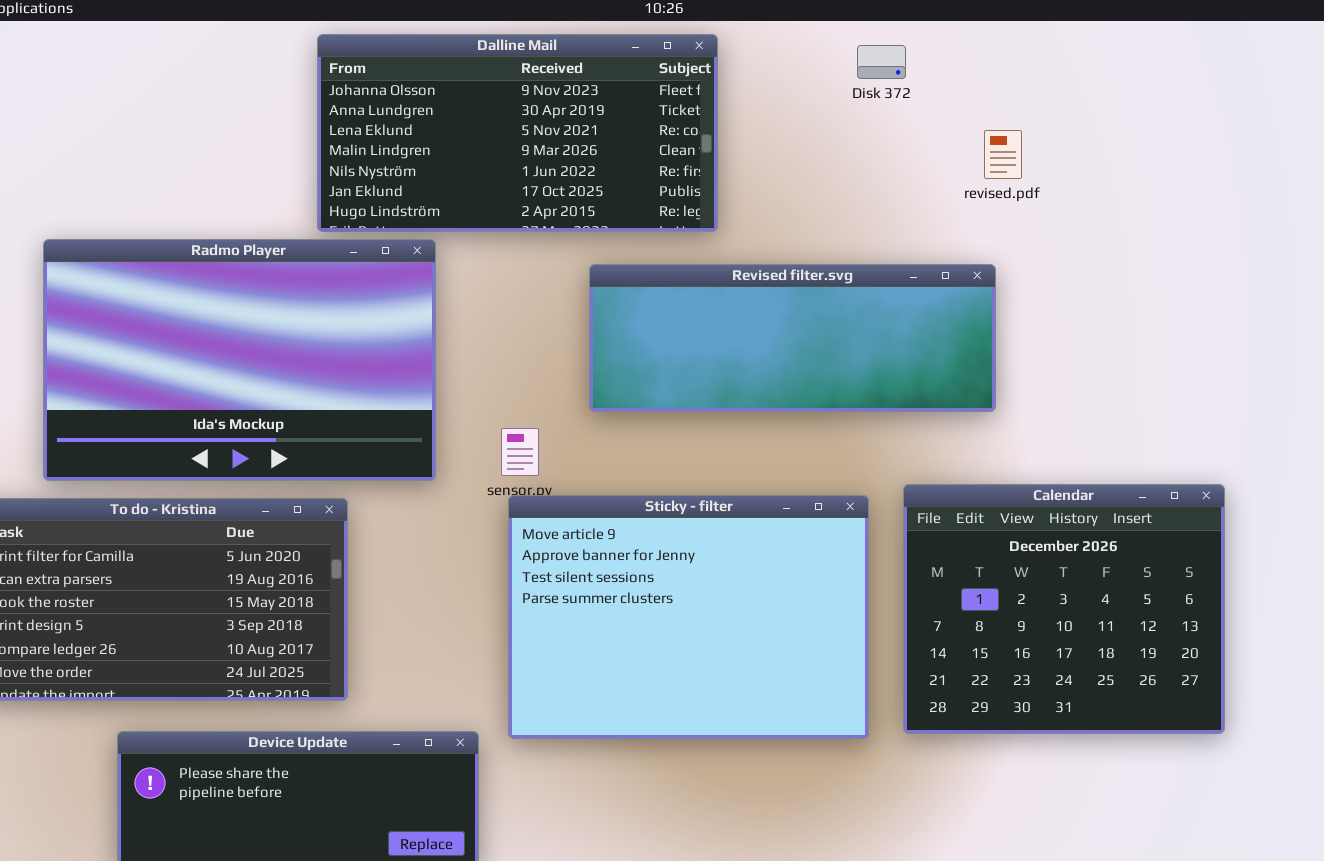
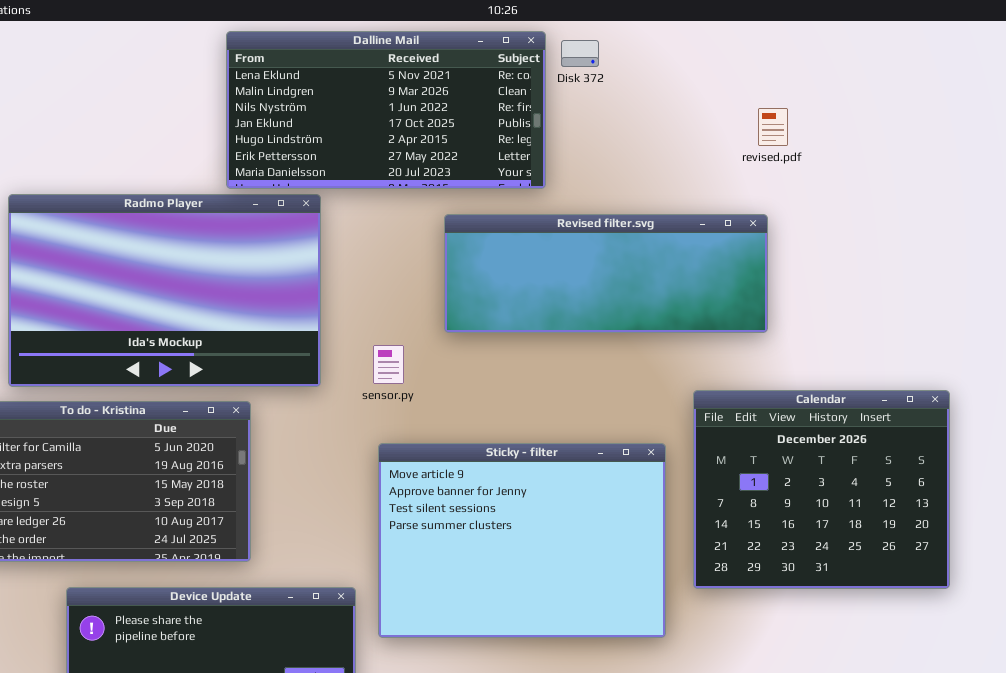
Dalline Mail: [317,34,718,232] -> [226,31,546,189], scrolled down 2 rows
Disk 372: [857,45,906,79] -> [561,40,599,67], moved
Sticky - filter: [508,495,869,739] -> [378,443,666,638], moved

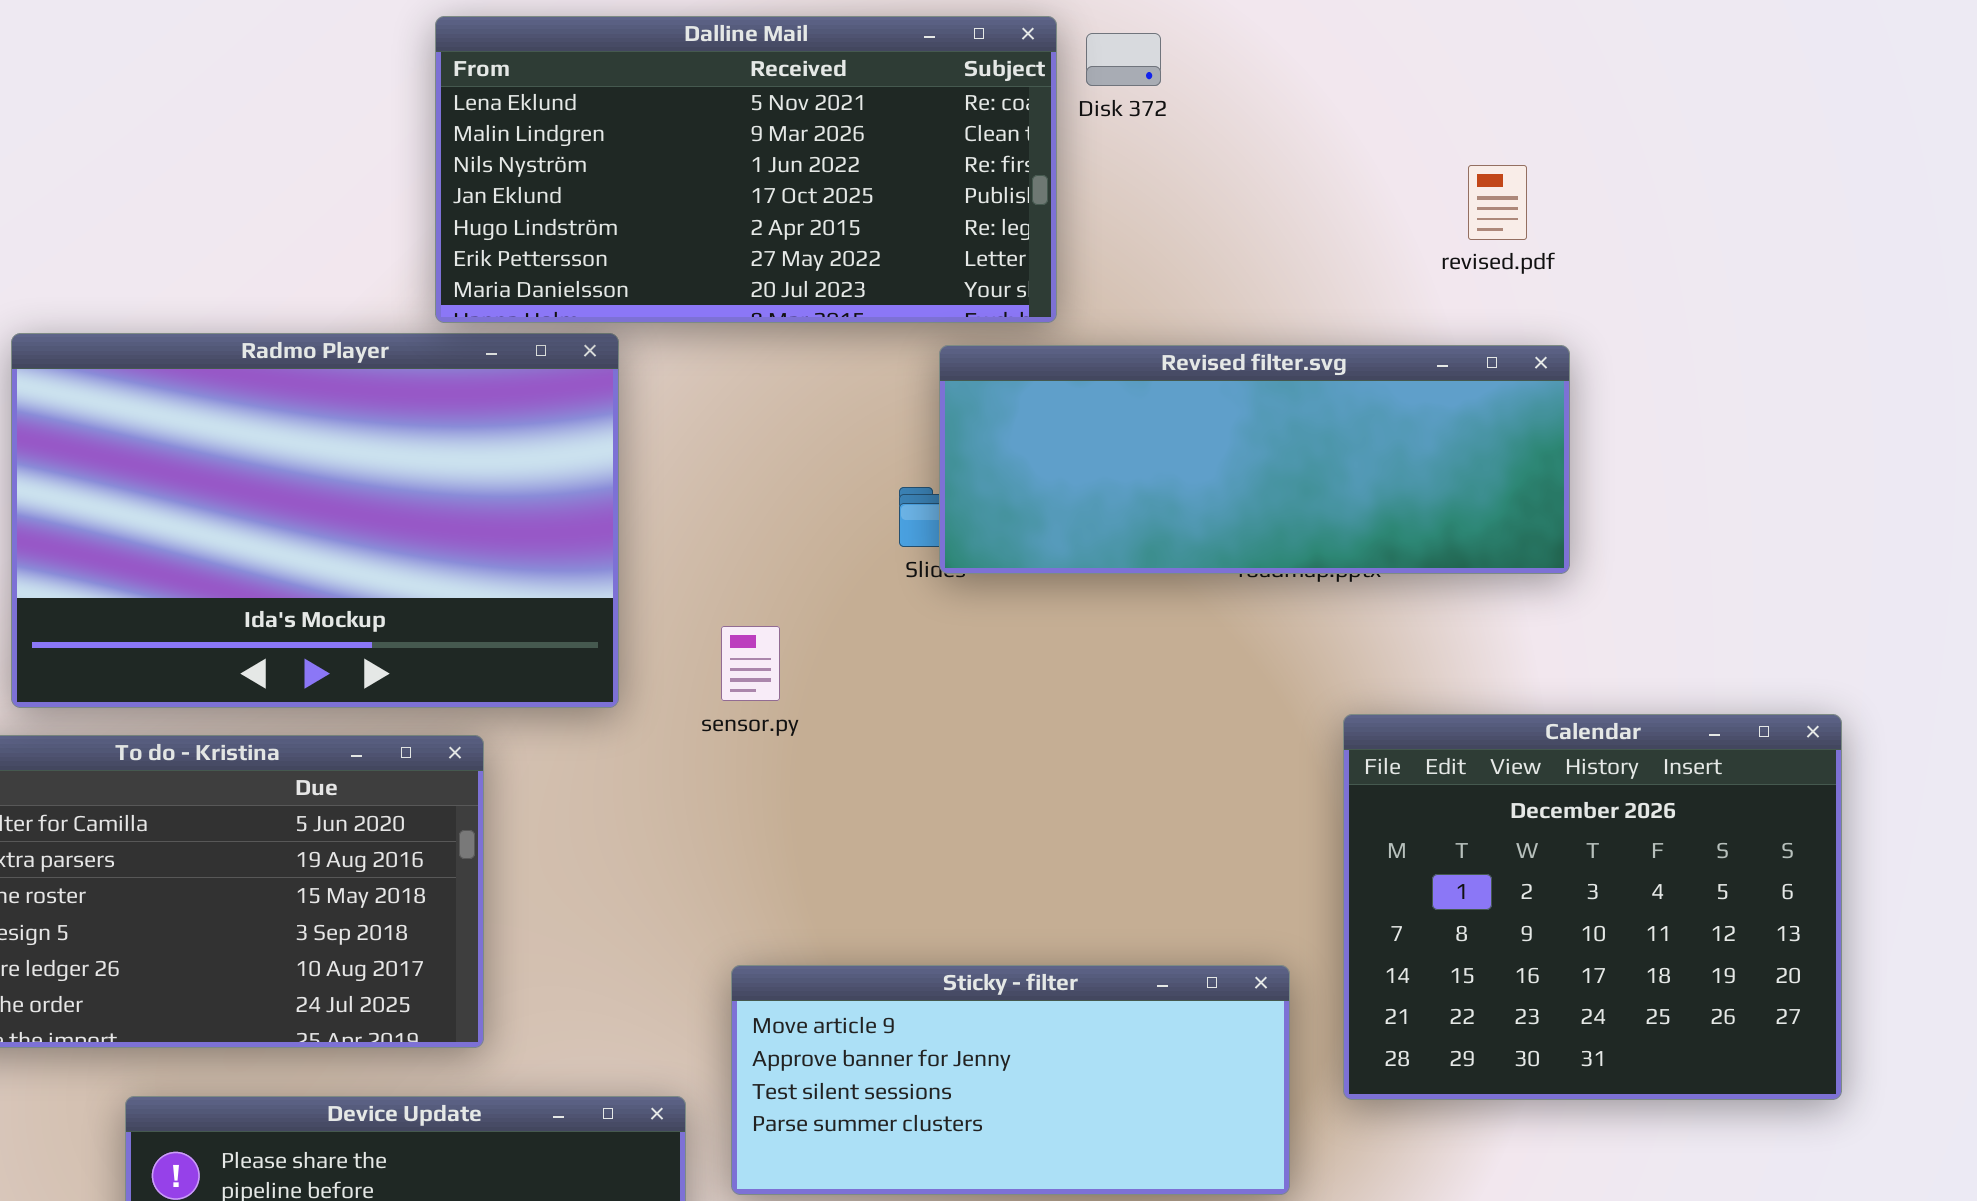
Revised filter.svg: [444,214,768,333] -> [939,345,1570,574], moved
Sticky - filter: [378,443,666,638] -> [731,965,1290,1195], resized

